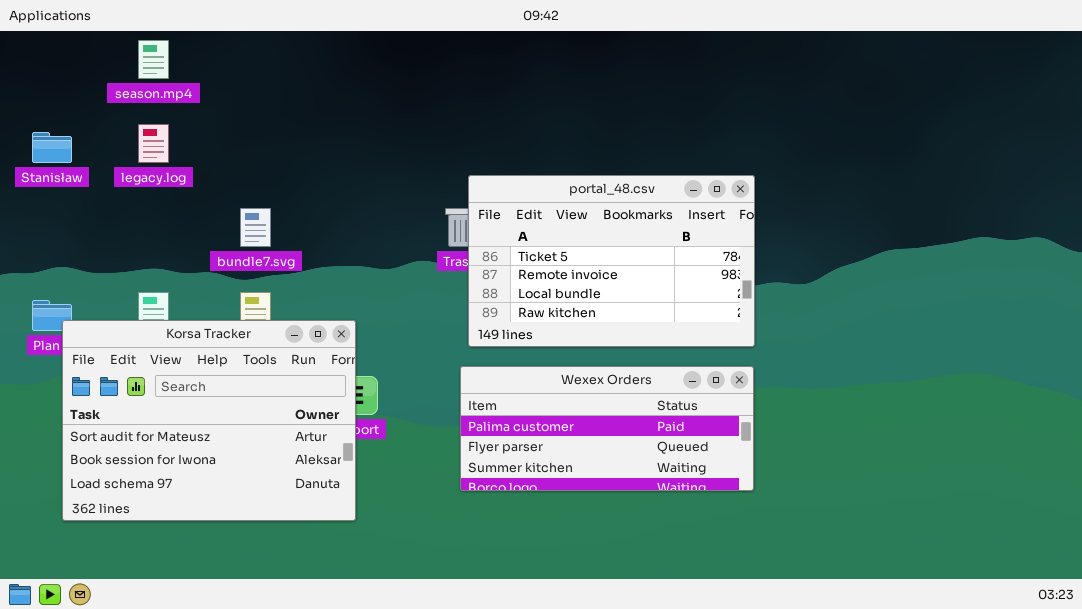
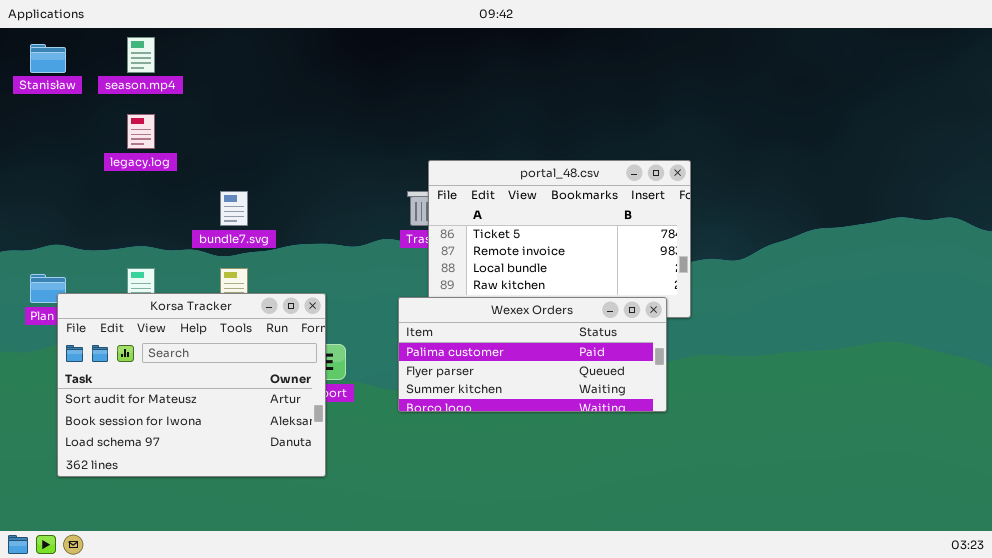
Stanisław: [32,132,72,163] -> [30,44,66,73], moved
Wexex Orders: [460,366,754,491] -> [398,297,667,412], moved

